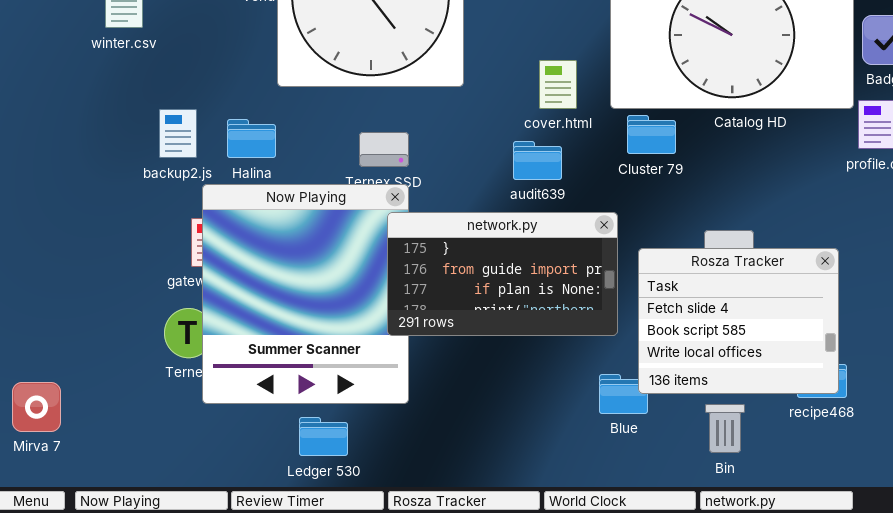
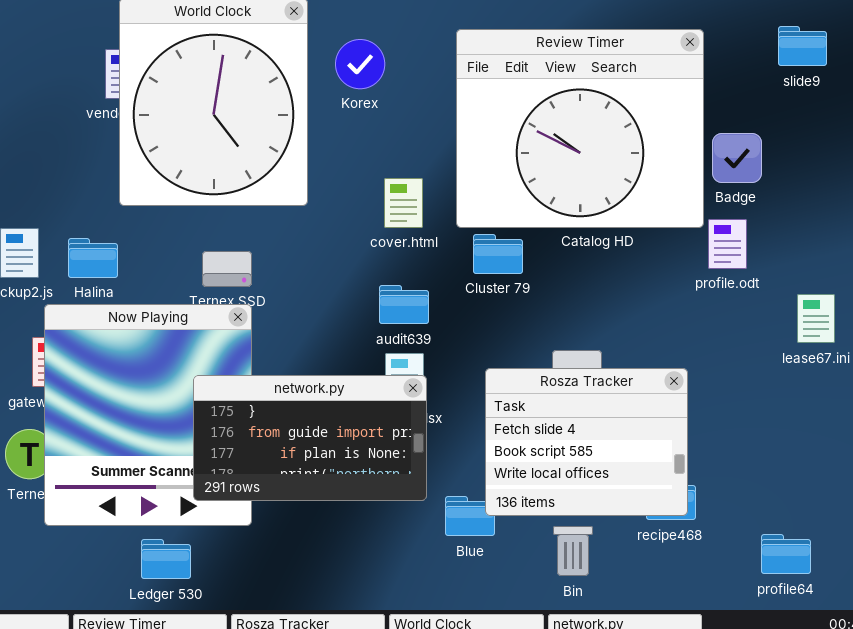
audit639: [513,141,562,180] -> [379,285,429,324], moved
network.py: [387,212,618,336] -> [193,375,427,501], moved

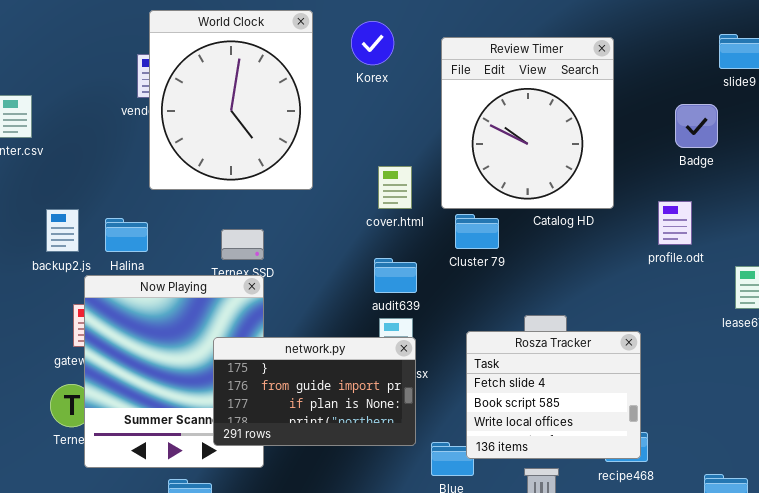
Review Timer: [456,29,704,228] -> [441,37,614,209], resized
Korex: [335,39,385,89] -> [351,21,394,65], moved
Badge: [712,133,762,183] -> [675,104,718,148], moved

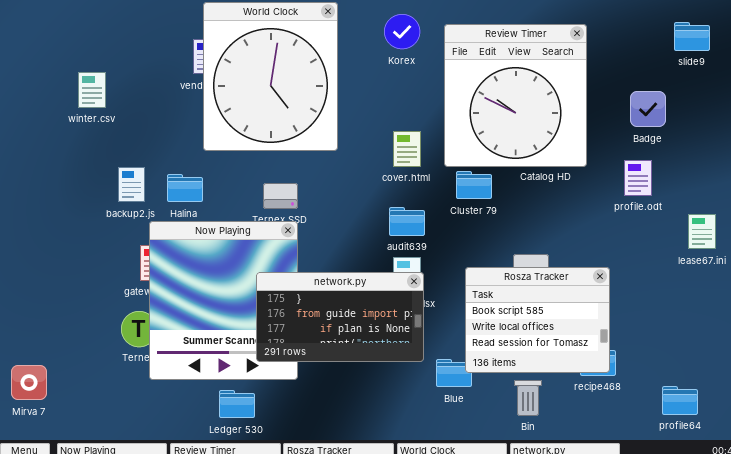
Korex: [351,21,394,65] -> [384,14,420,49], moved
Badge: [675,104,718,148] -> [630,91,666,127], moved
Rosza Tracker: [466,331,641,459] -> [465,267,610,373], scrolled down 1 row

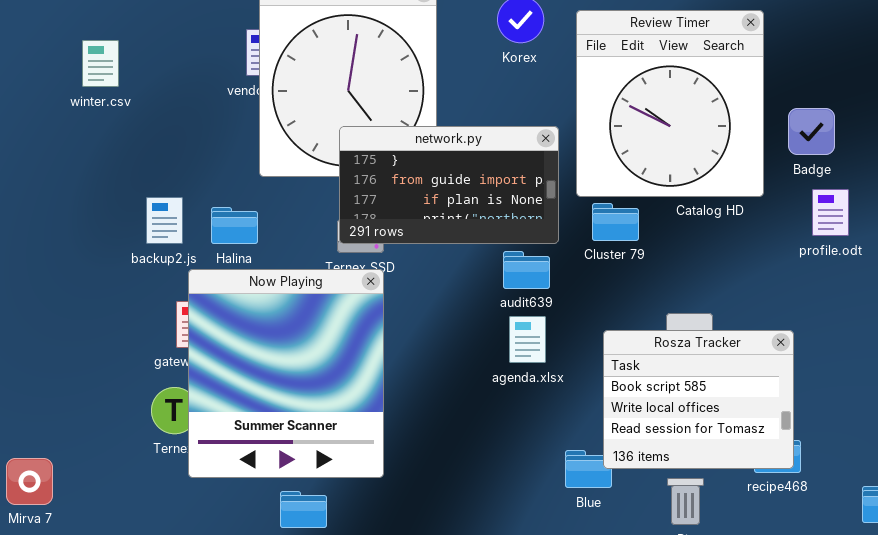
winter.csv: [78,72,106,108] -> [82,40,119,87], moved
Badge: [630,91,666,127] -> [788,108,835,155], moved
network.py: [256,272,424,362] -> [339,126,559,244], moved

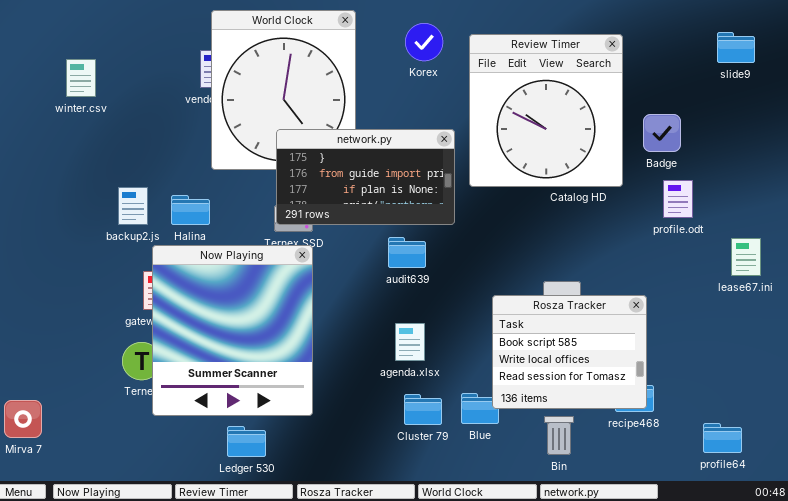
Cluster 79: [592,203,639,241] -> [404,394,442,425], moved
audit639: [503,251,550,289] -> [388,237,426,268], moved
agenda.xlsx: [509,316,546,363] -> [395,323,425,361], moved

